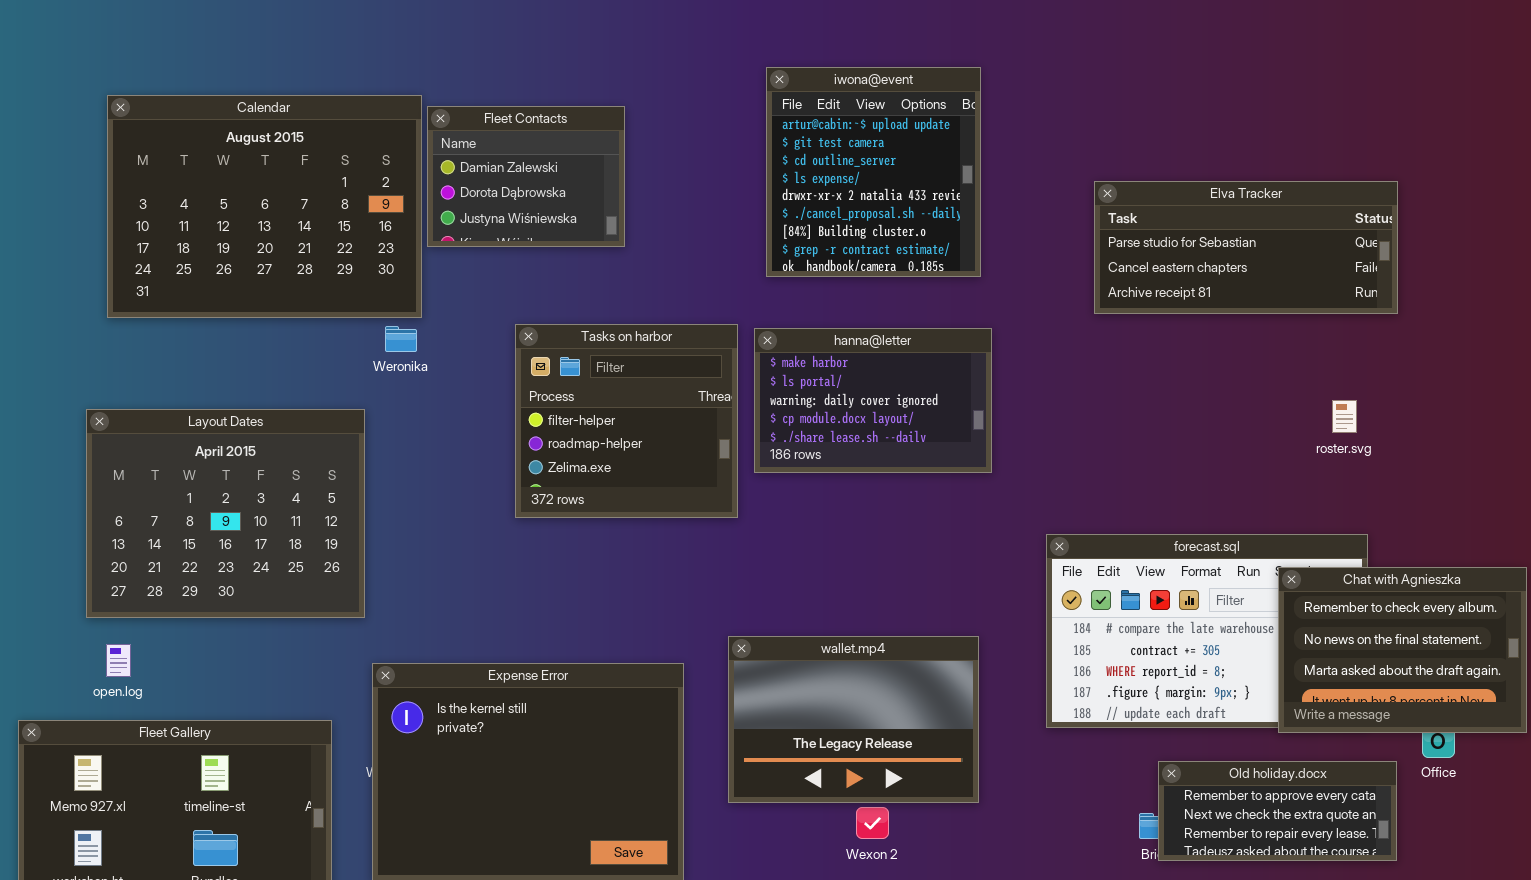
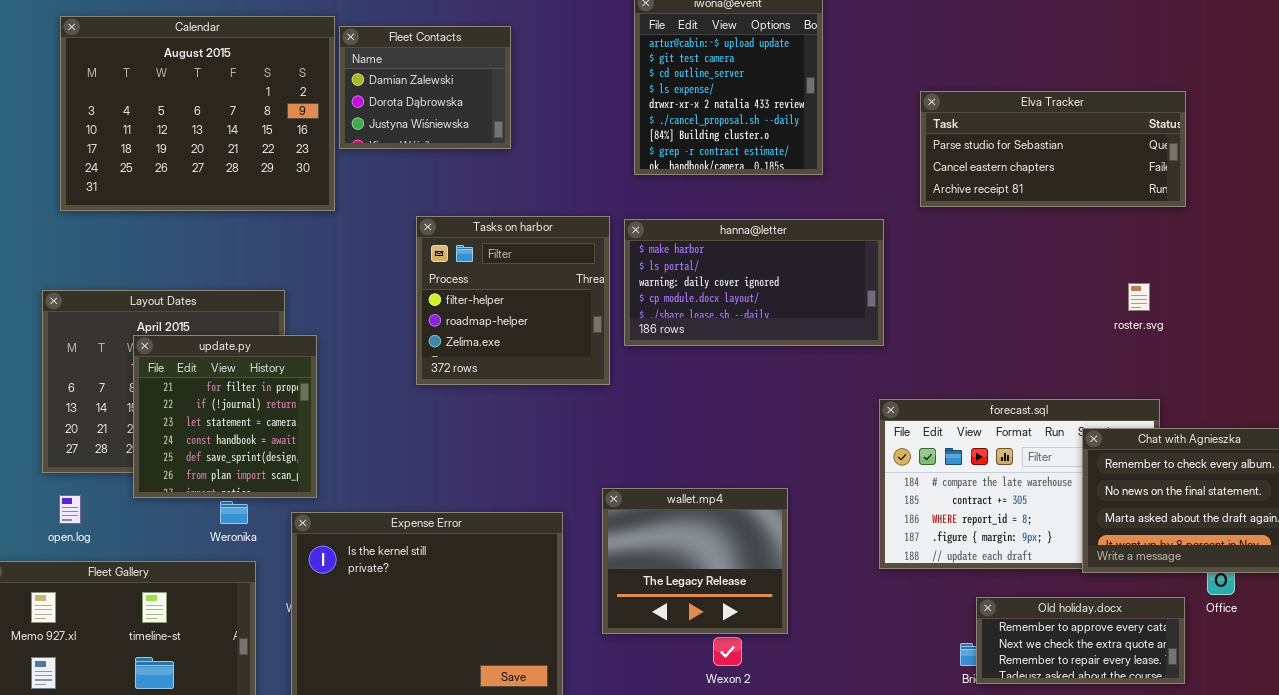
Weronika: [385,326,417,352] -> [220,501,248,524], moved
hanna@letter: [754,328,992,473] -> [624,219,884,346], resized
update.py: none -> [133,335,317,498], opened
wallet.mp4: [728,636,979,803] -> [602,488,788,634], resized

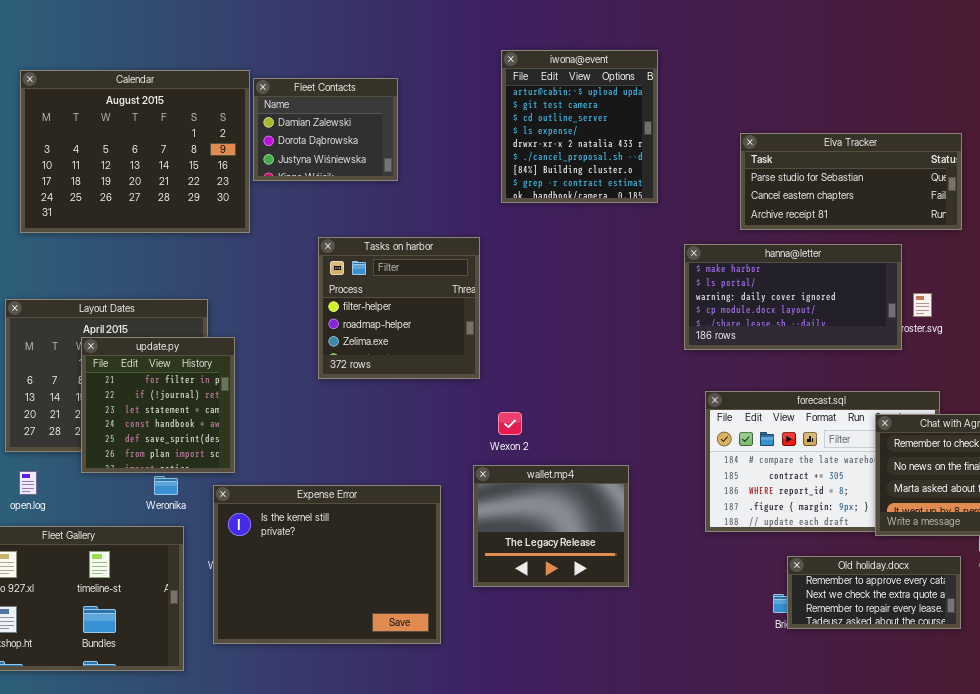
hanna@letter: [624,219,884,346] -> [684,244,902,350], moved
Wexon 2: [713,637,742,666] -> [498,412,522,435], moved

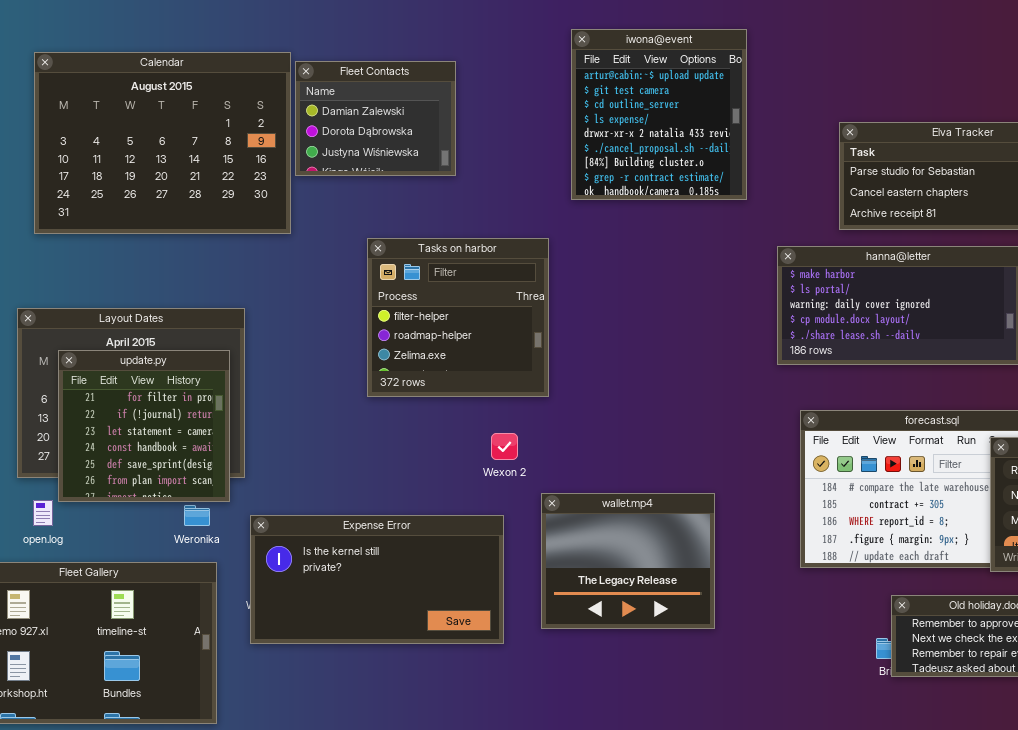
update.py: [81,337,235,473] -> [58,350,230,502], moved
Wexon 2: [498,412,522,435] -> [491,433,518,460], moved
Expense Error: [213,485,441,644] -> [250,515,504,644], resized

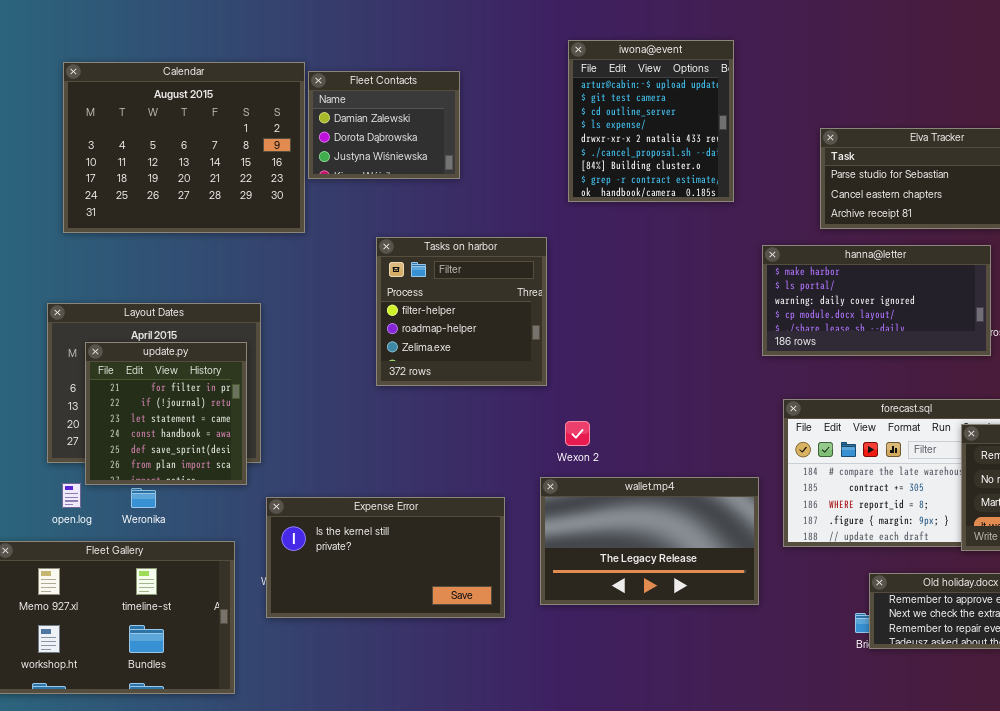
Wexon 2: [491,433,518,460] -> [565,421,590,446], moved
wallet.mp4: [541,493,715,629] -> [540,477,759,605], resized
Weronika: [184,505,210,526] -> [131,488,156,508], moved

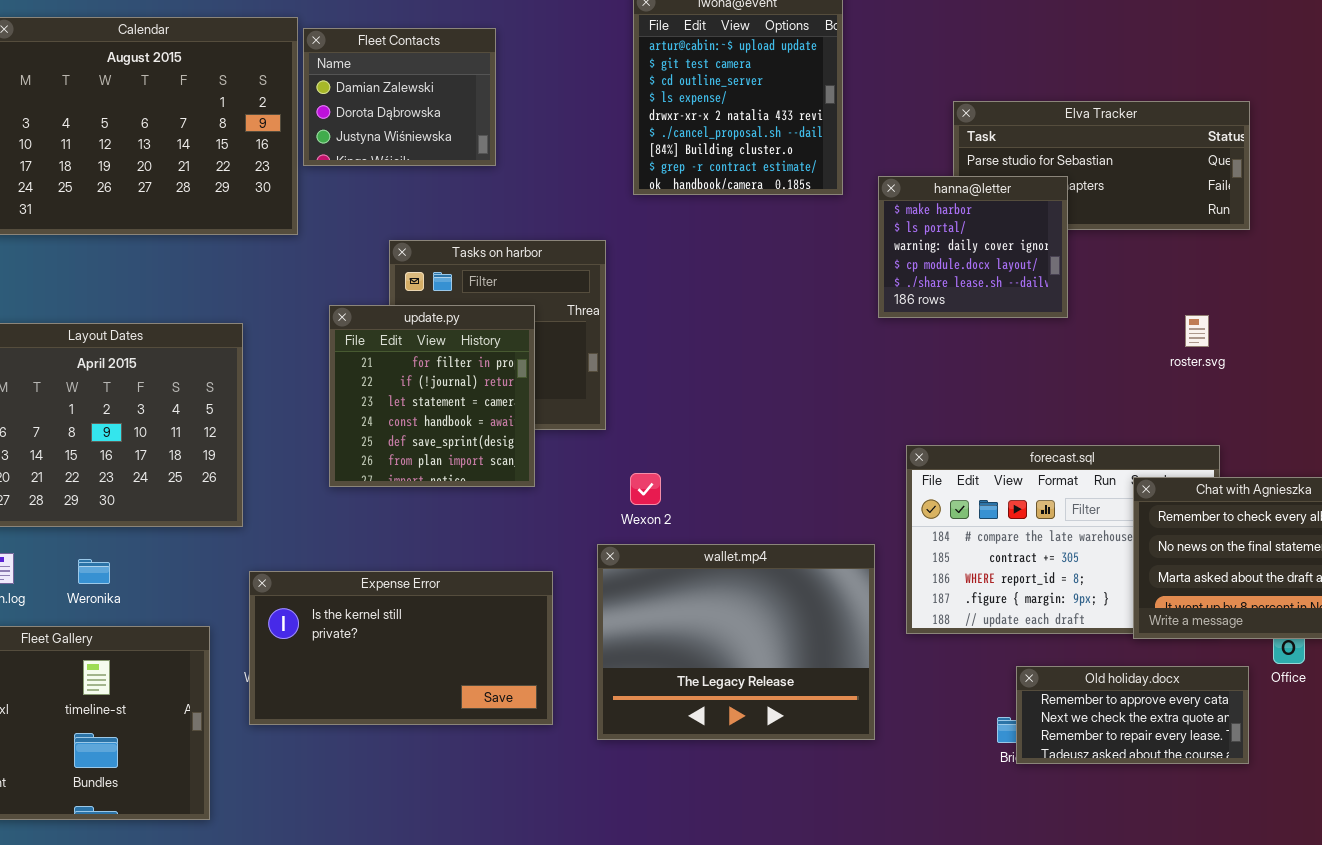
hanna@letter: [762,245,991,356] -> [878,176,1068,318], moved, resized
update.py: [85,342,247,485] -> [329,305,535,487], moved
wallet.mp4: [540,477,759,605] -> [597,544,875,740], resized

